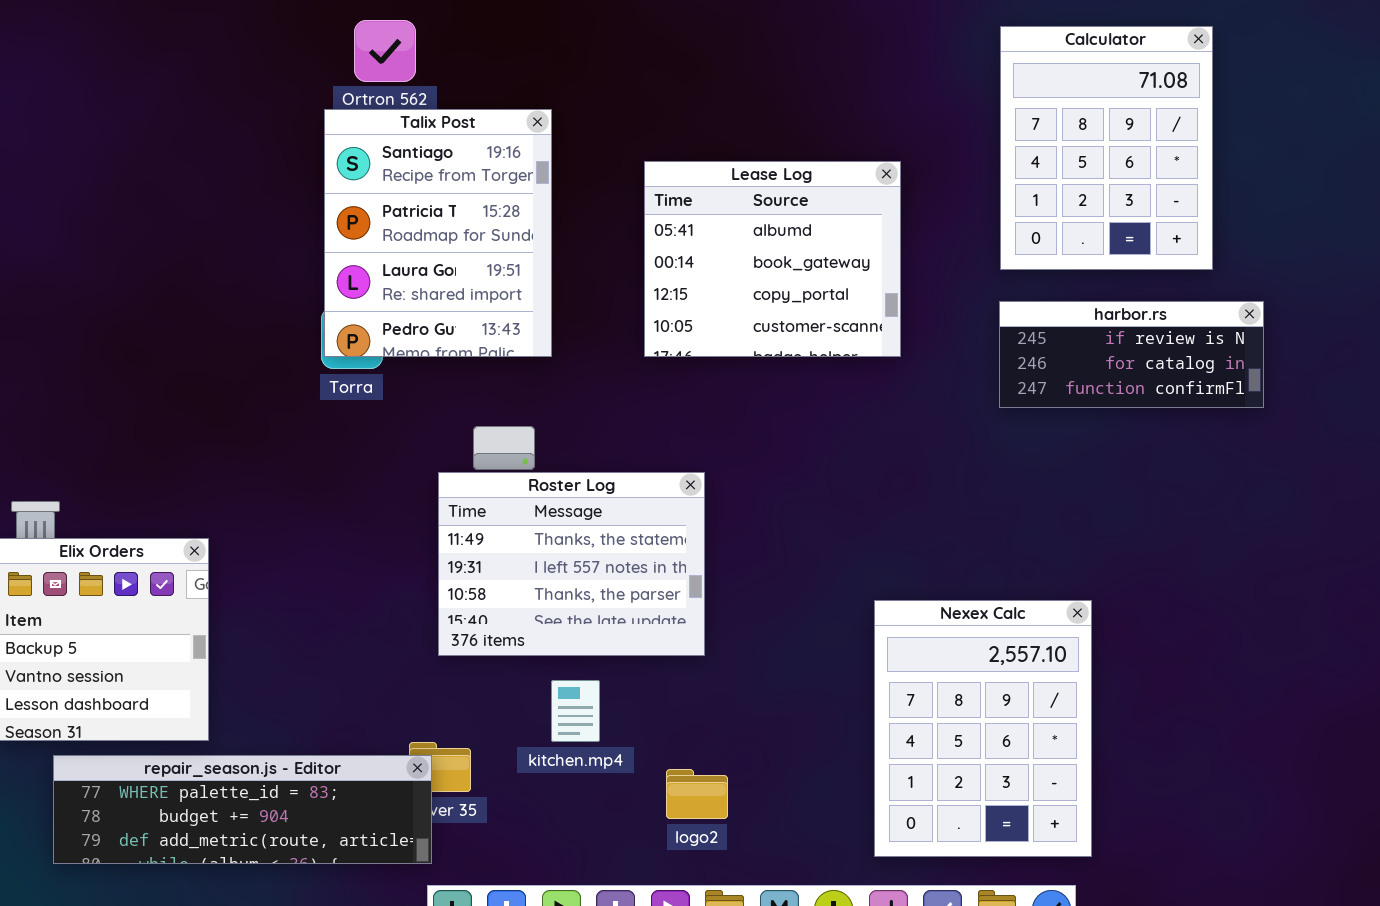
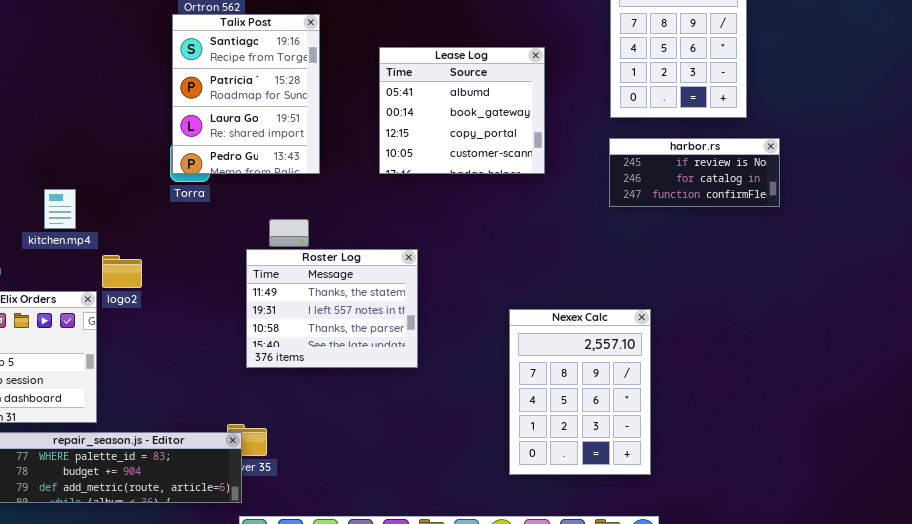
Nexex Calc: [874,600,1092,857] -> [509,309,651,475], moved
kitchen.mp4: [551,680,600,742] -> [44,189,76,229], moved
logo2: [666,769,728,819] -> [102,255,142,288], moved

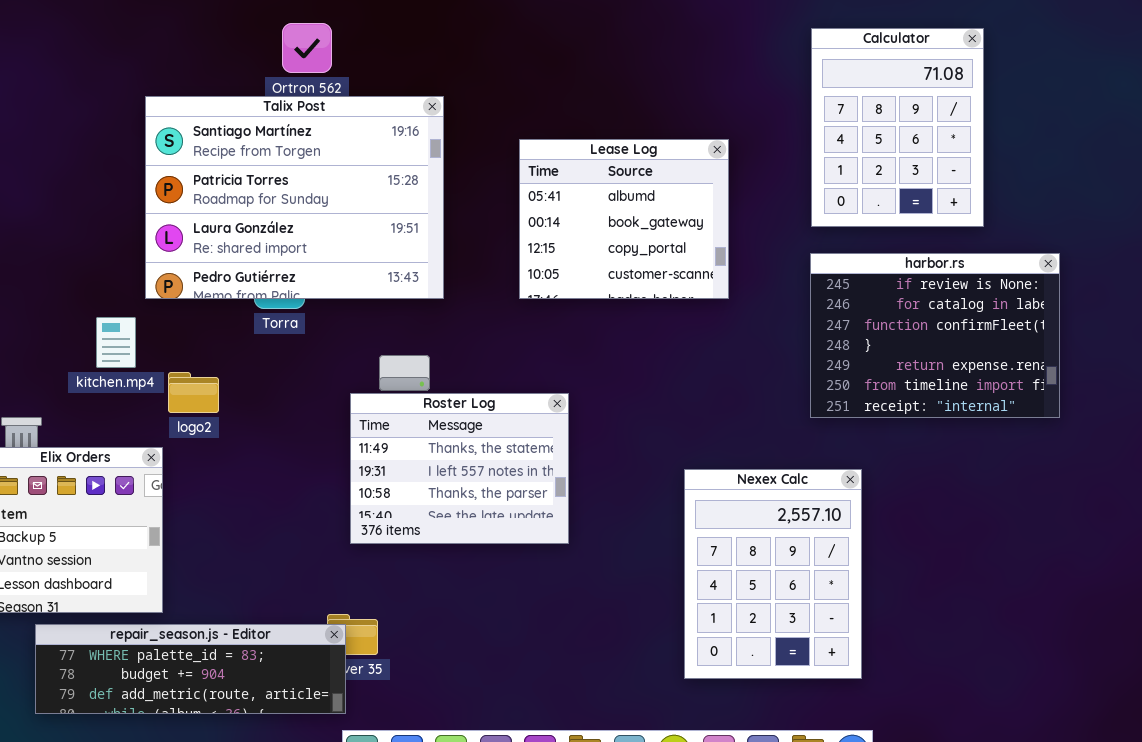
Talix Post: [172,14,320,174] -> [145,96,444,299], resized
harbor.rs: [609,138,780,207] -> [810,253,1060,418], resized
logo2: [102,255,142,288] -> [168,372,219,413], moved

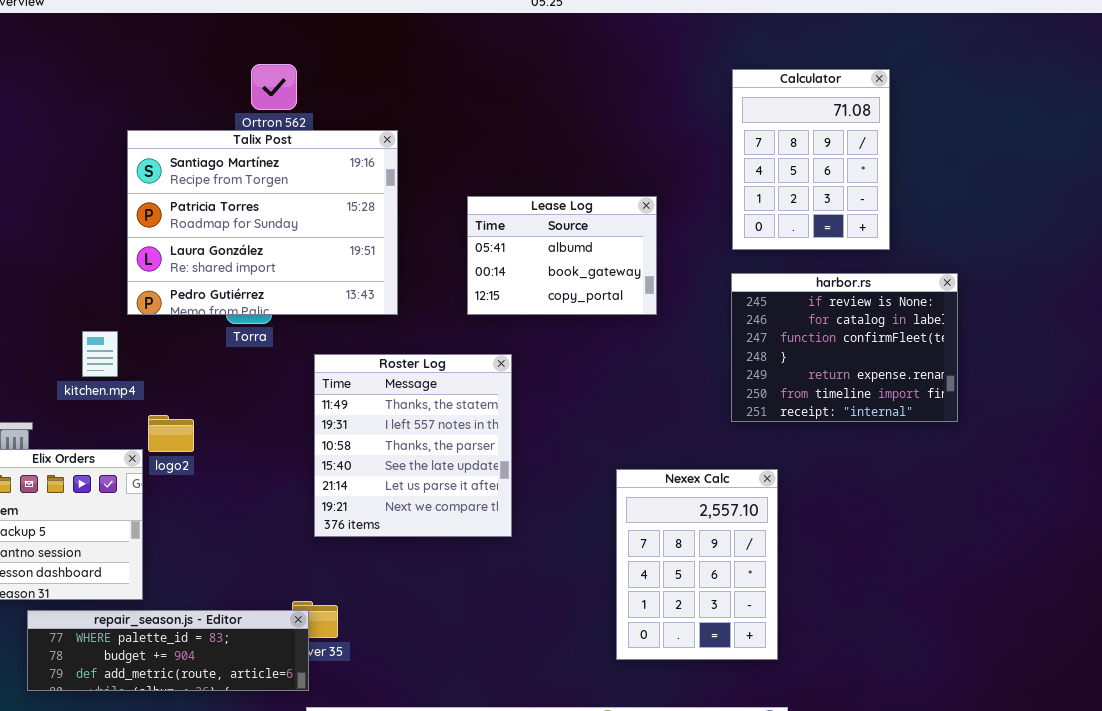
Lease Log: [519,139,729,299] -> [467,196,657,315], resized
logo2: [168,372,219,413] -> [148,415,194,452], moved
Roster Log: [350,393,569,544] -> [314,354,512,537], resized

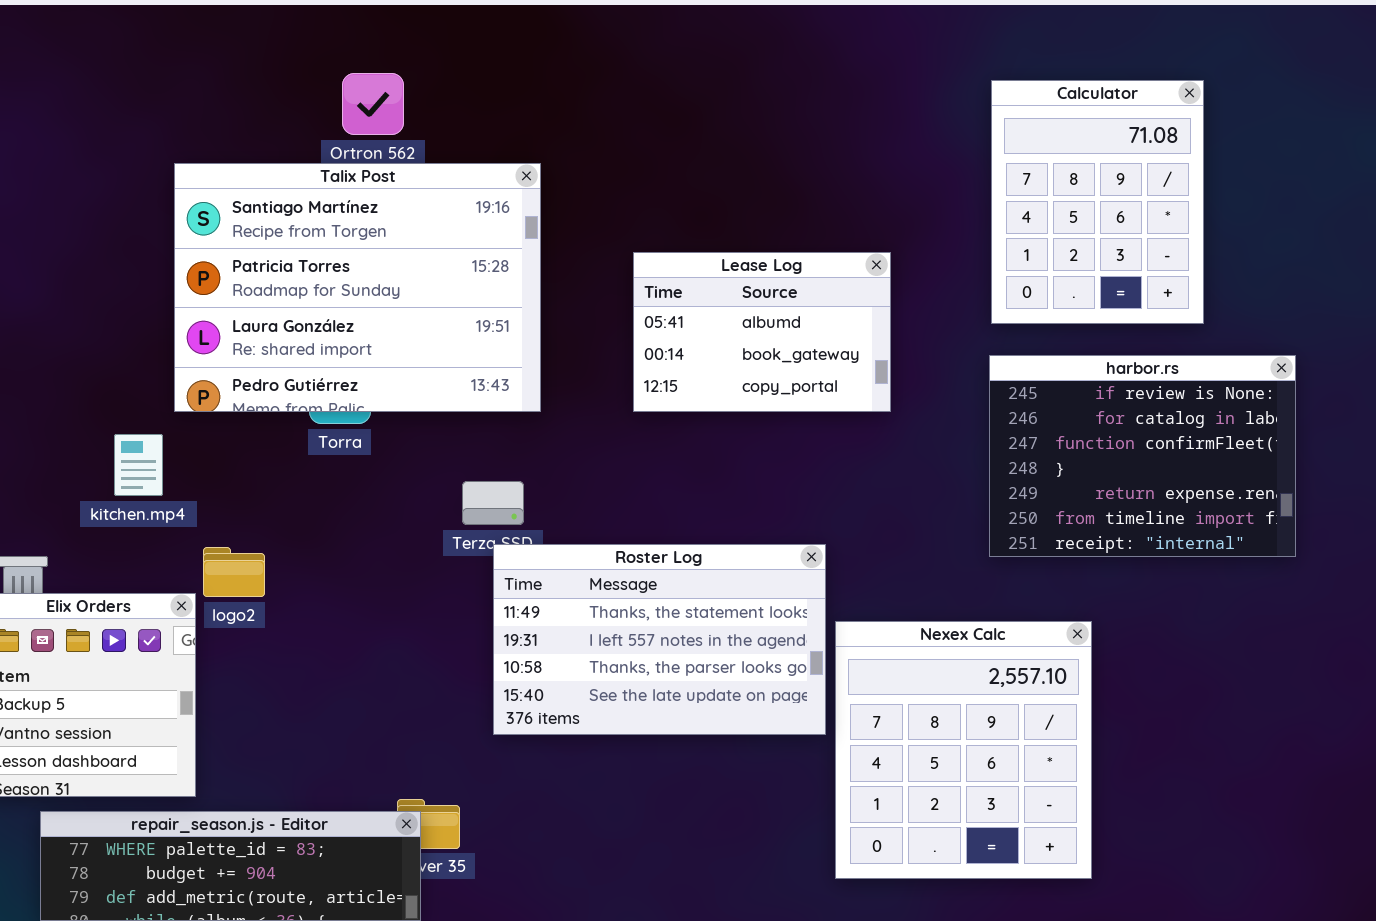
Roster Log: [314,354,512,537] -> [493,544,826,735], moved, resized
Nexex Calc: [616,469,778,660] -> [835,621,1092,879], resized

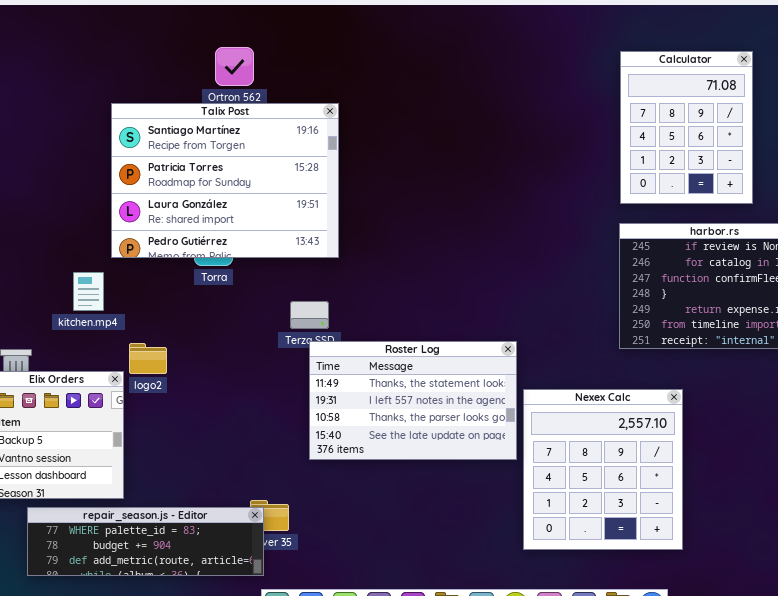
Lease Log: [633,252,891,412] -> none, closed

